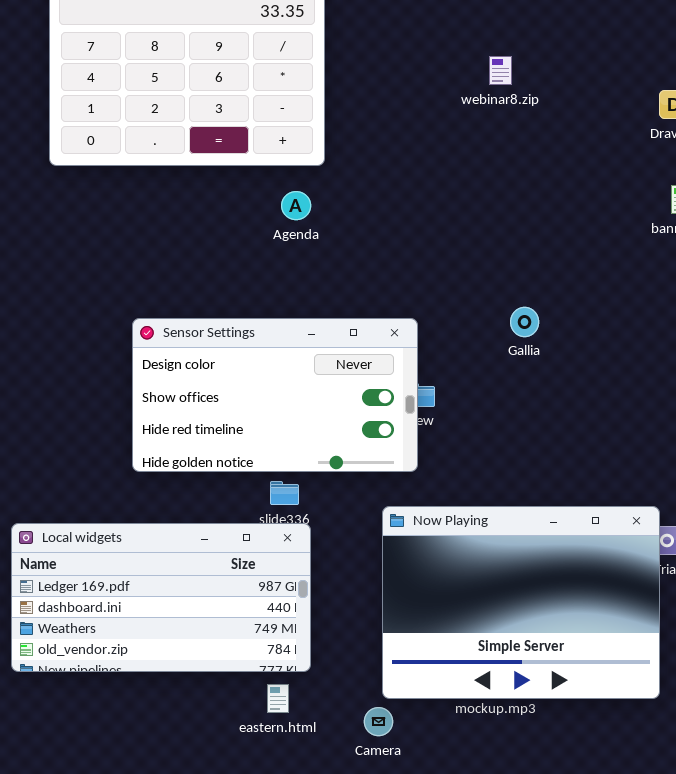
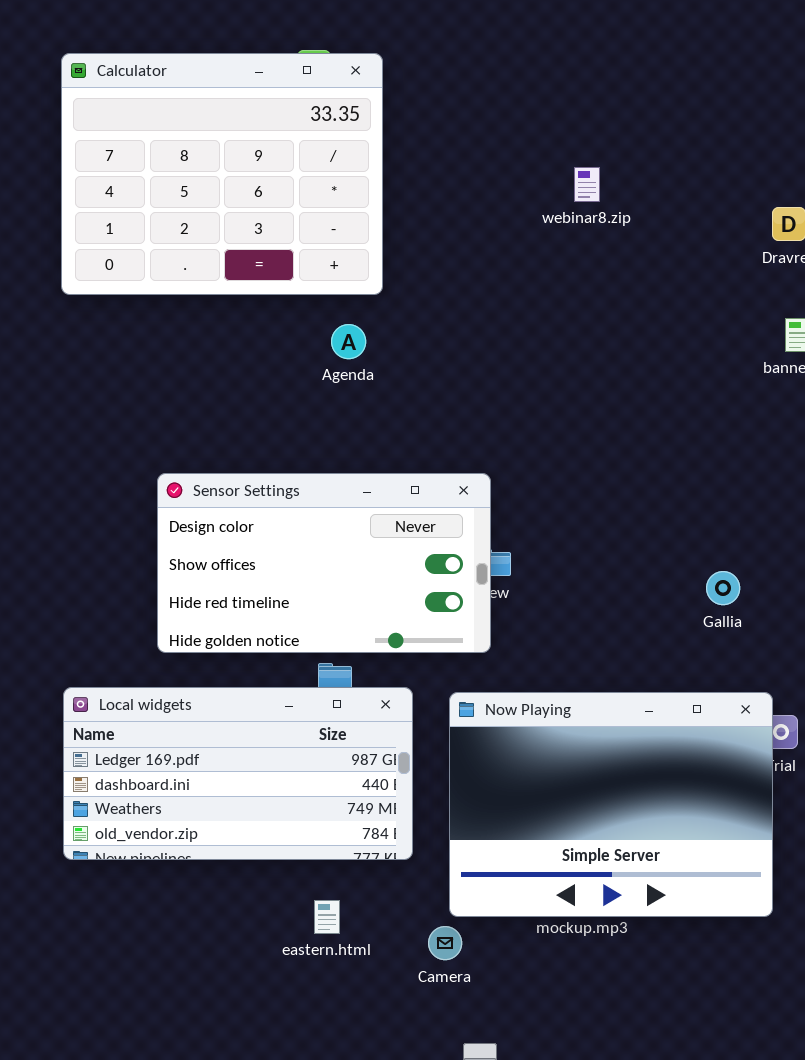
Gallia: [510,307,539,337] -> [706,571,740,605], moved
Local widgets: [11,523,311,672] -> [63,687,413,860], moved

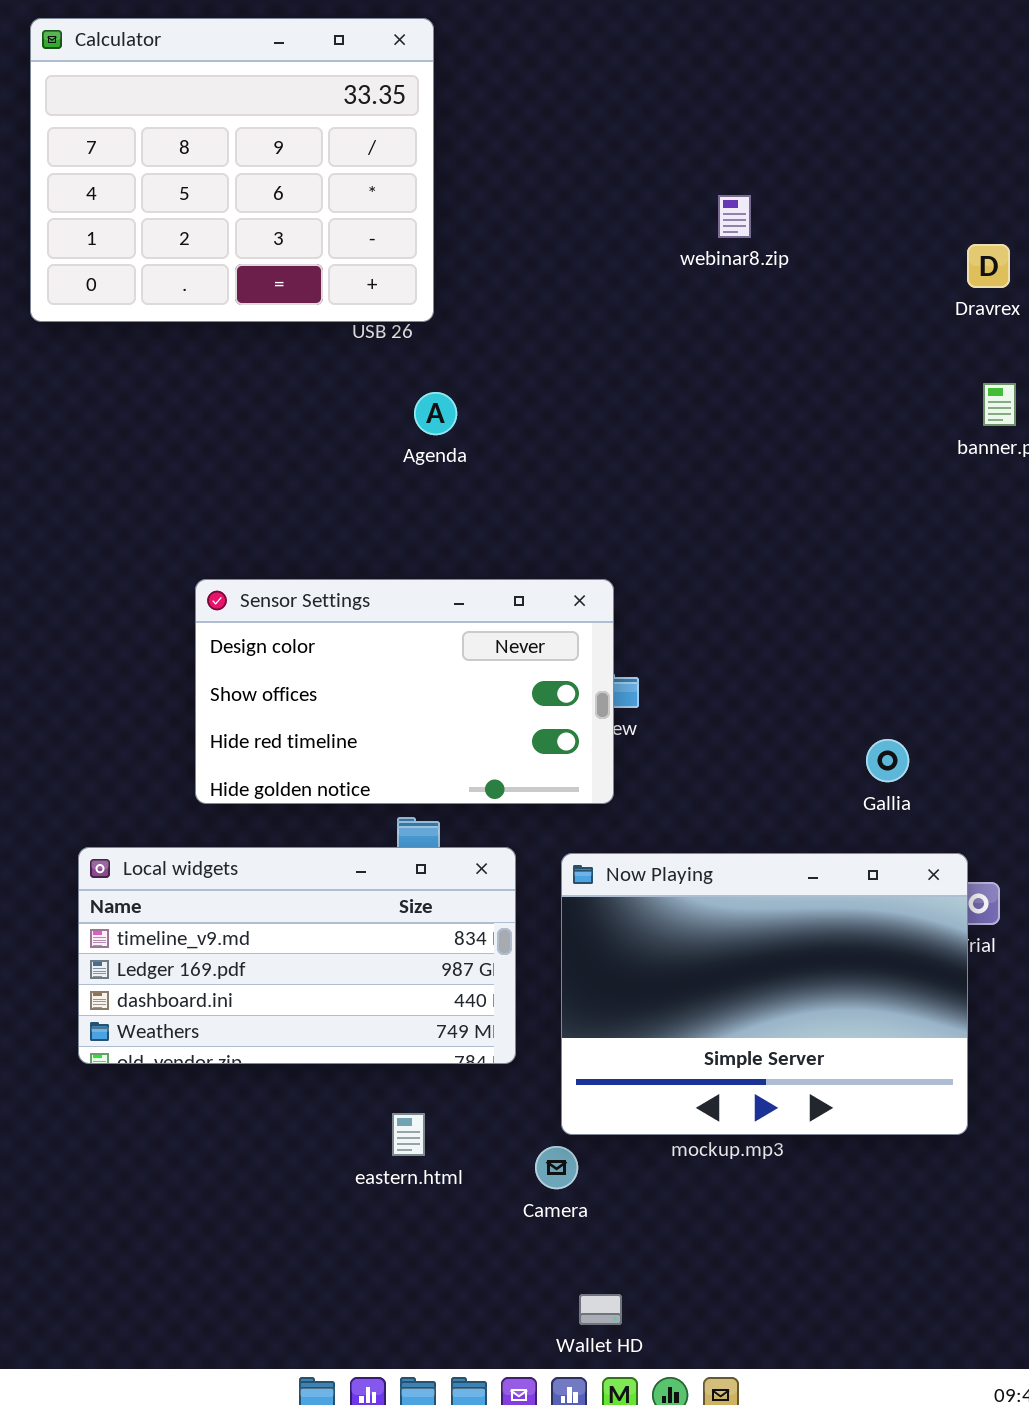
Calculator: [61,53,383,295] -> [30,18,434,322], moved
Gallia: [706,571,740,605] -> [866,739,909,782], moved
Local widgets: [63,687,413,860] -> [78,847,516,1064], scrolled up 1 row

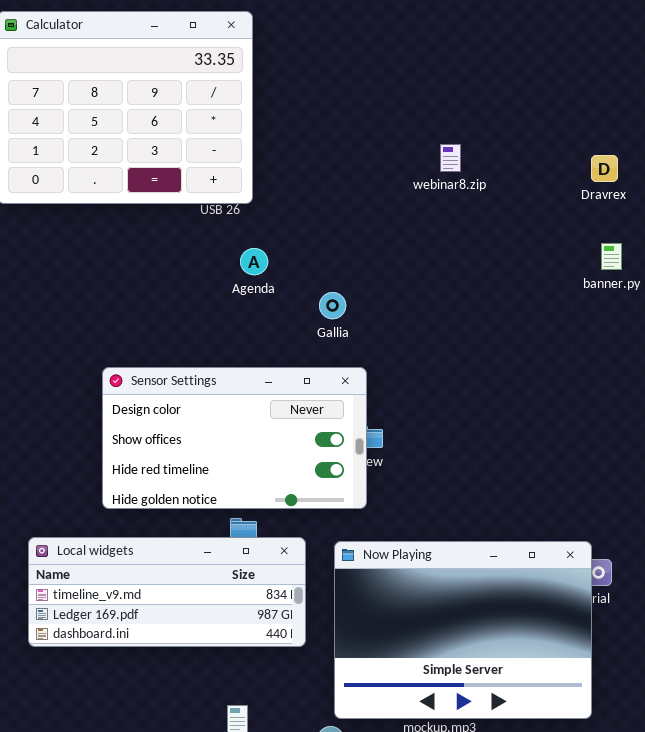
webinar8.zip: [718,195,751,238] -> [440,144,461,172], moved
Gallia: [866,739,909,782] -> [319,292,346,319], moved
Local widgets: [78,847,516,1064] -> [28,537,306,647], resized

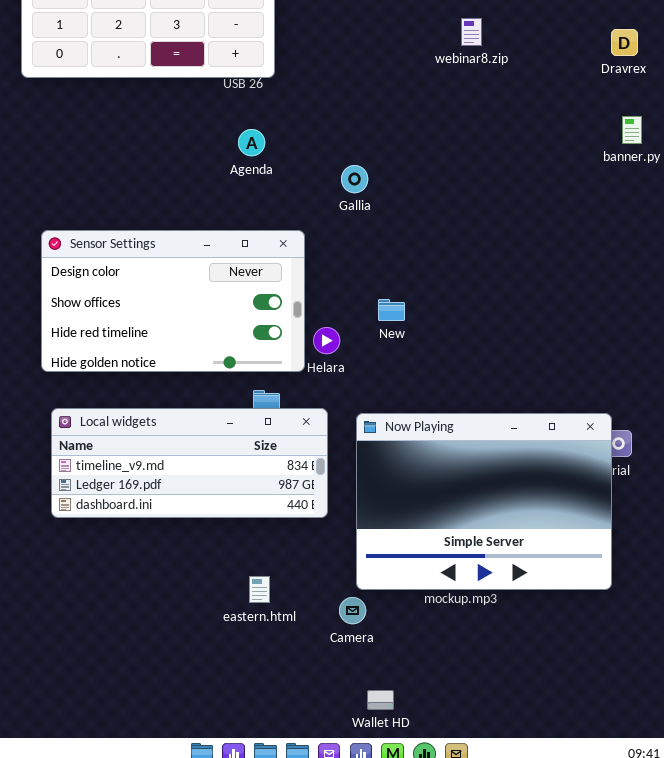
Agenda: [240,248,268,275] -> [238,129,265,156], moved
Sensor Settings: [102,367,367,509] -> [41,230,305,372], moved

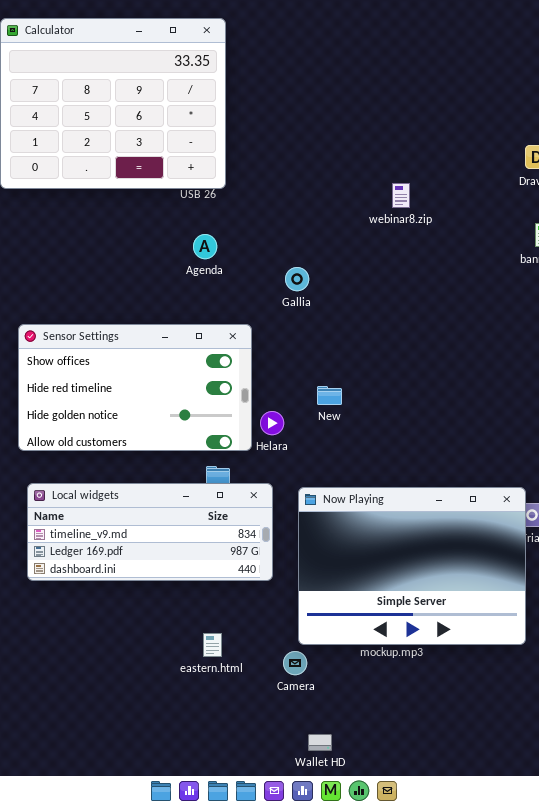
webinar8.zip: [461,18,482,46] -> [392,183,410,208], moved
Sensor Settings: [41,230,305,372] -> [18,324,252,451], scrolled down 1 row

